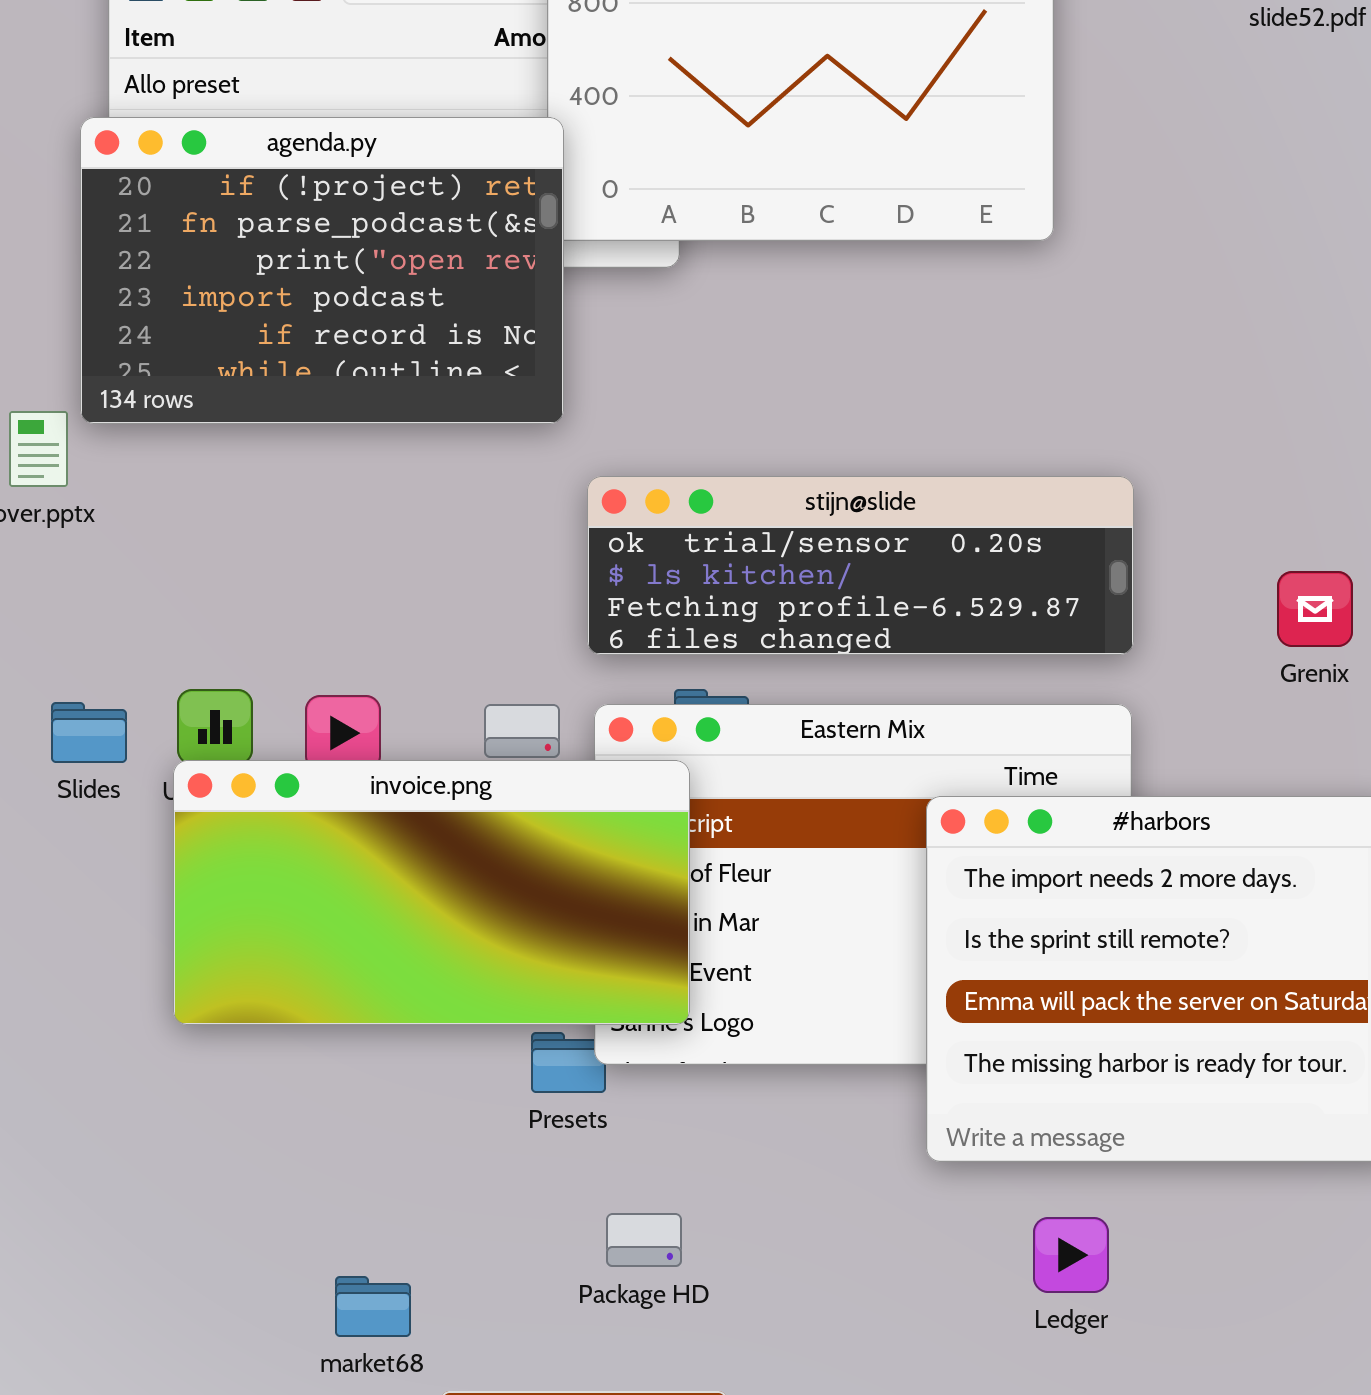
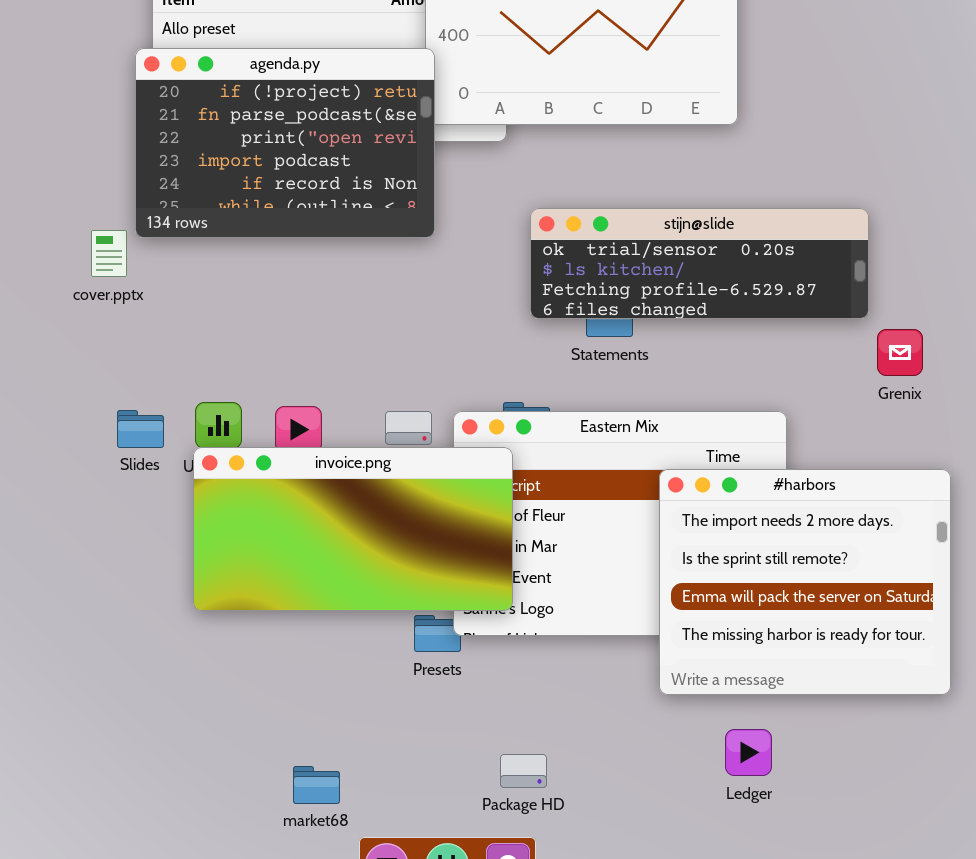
stijn@slide: [587,476,1134,655] -> [530,208,869,319], moved
Package HD: [606,1213,682,1267] -> [500,754,547,788], moved

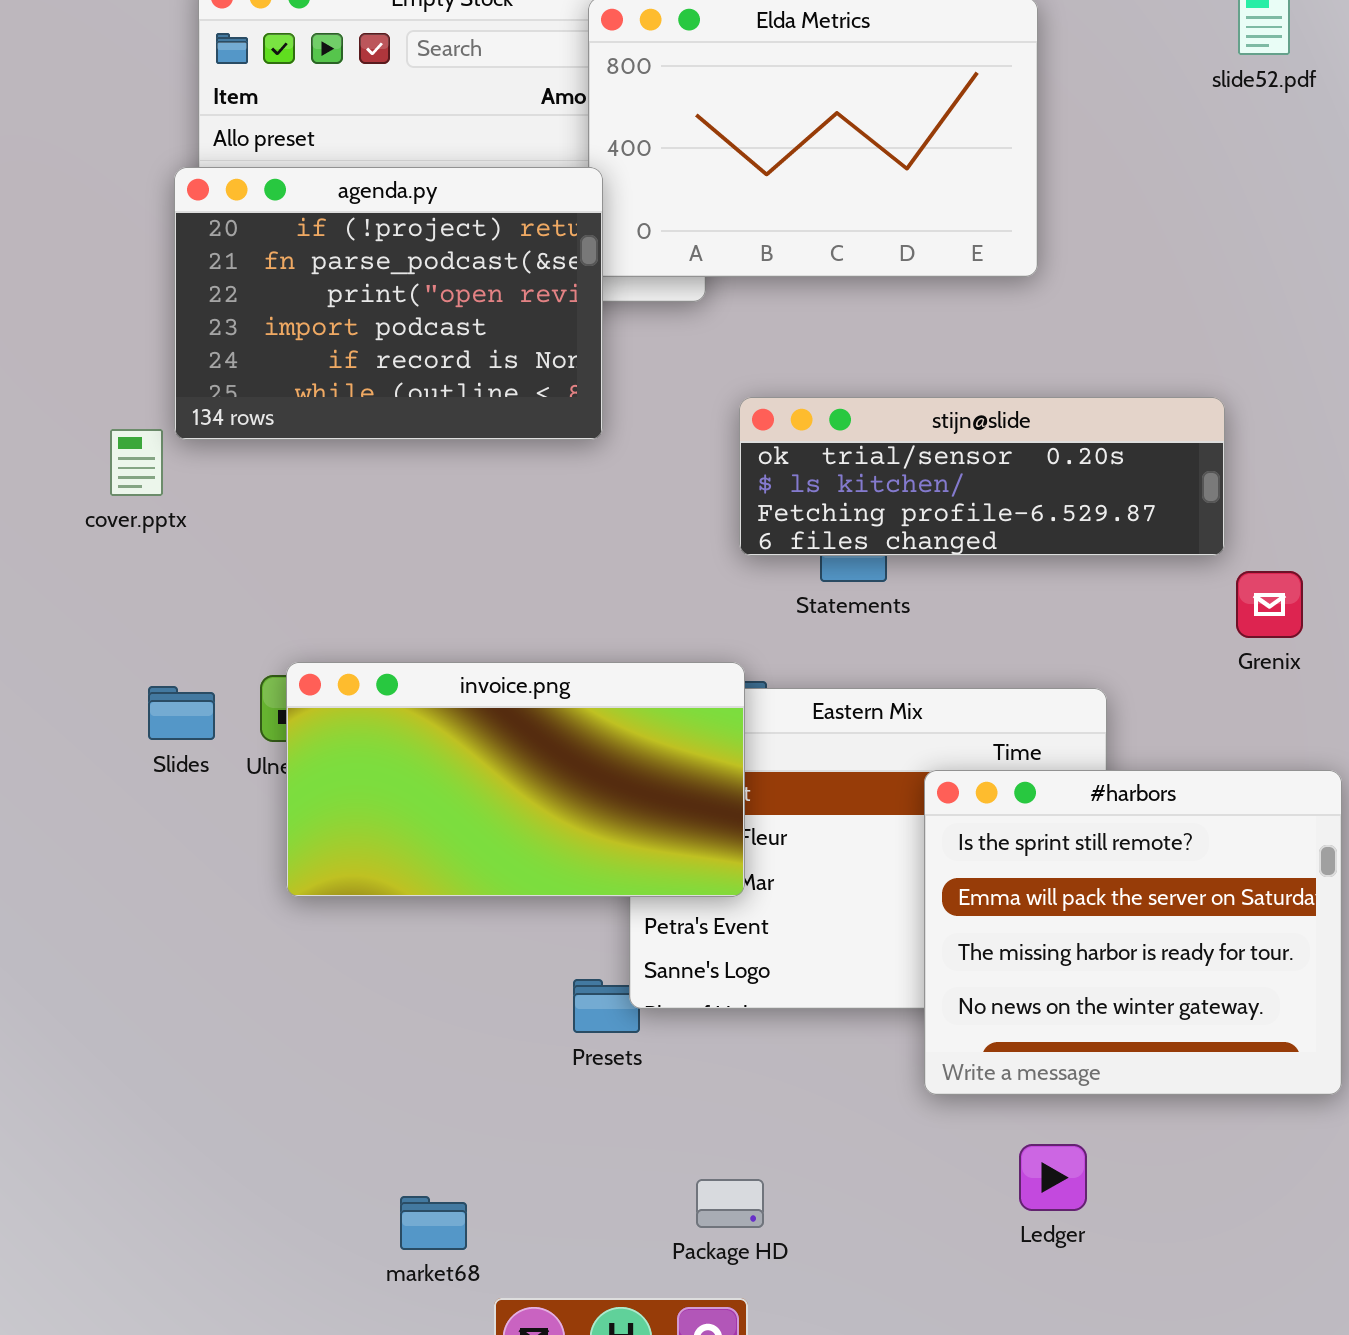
invoice.png: [193,447,513,611] -> [286,662,745,897], moved
#harbors: [659,469,951,695] -> [924,770,1342,1095], scrolled down 1 row

